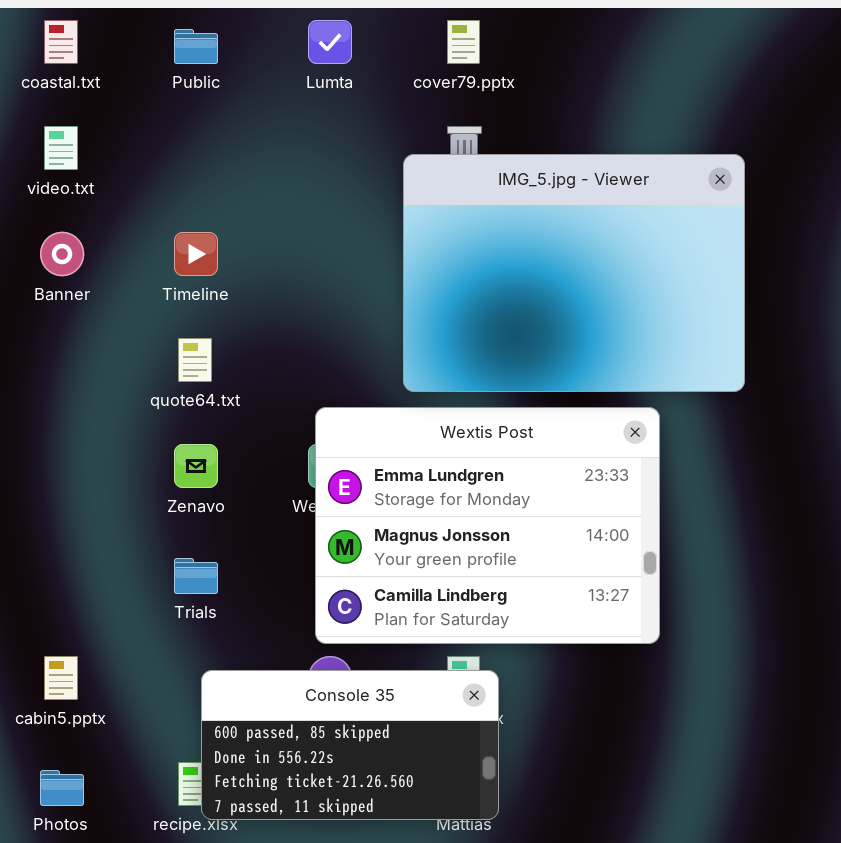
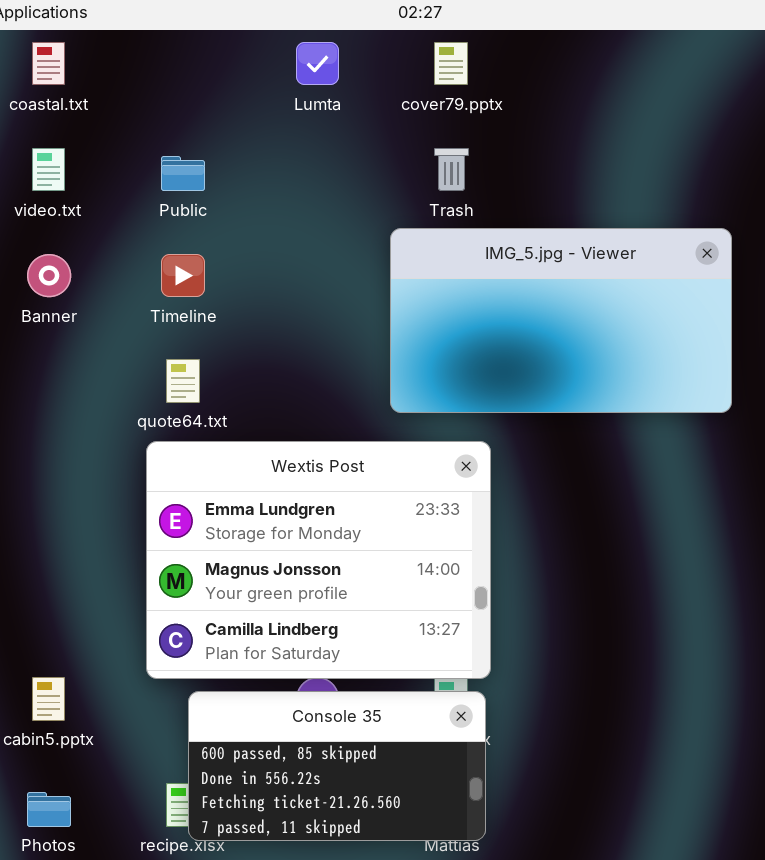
Public: [174,29,218,64] -> [161,156,205,191], moved
IMG_5.jpg - Viewer: [403,154,745,392] -> [390,228,732,413], resized
Wextis Post: [315,407,660,644] -> [146,441,491,679], moved

